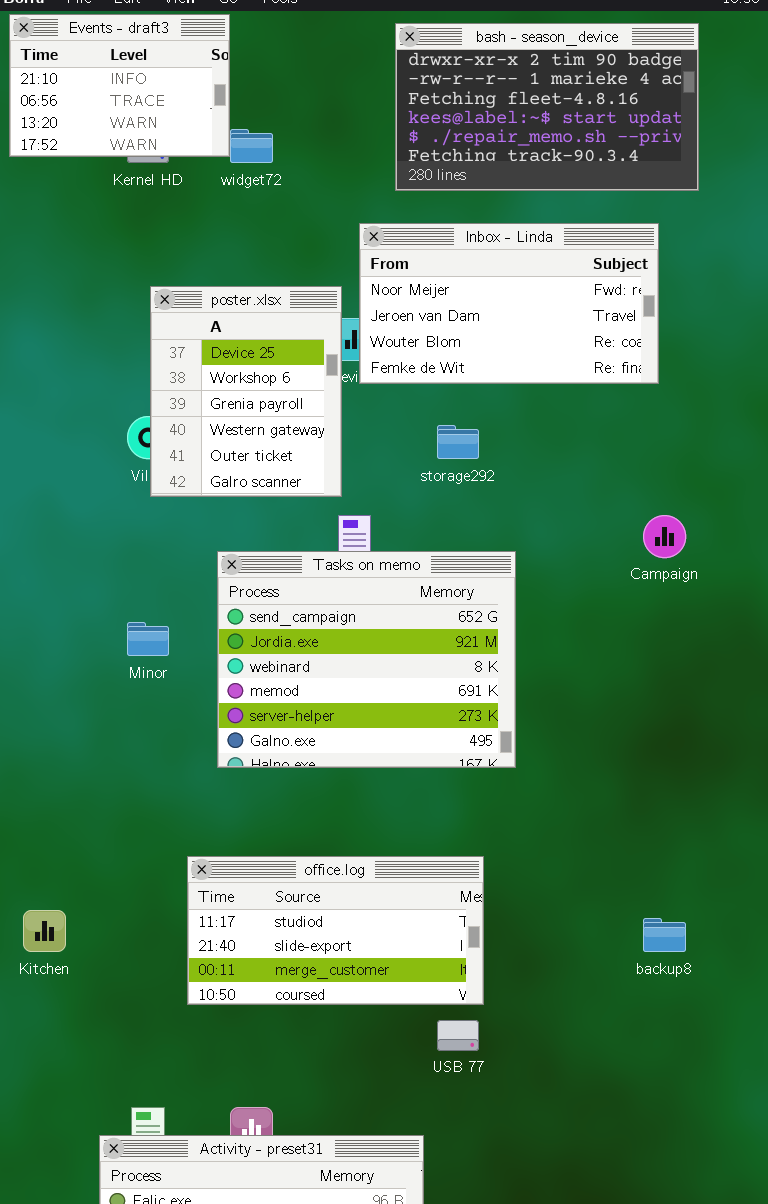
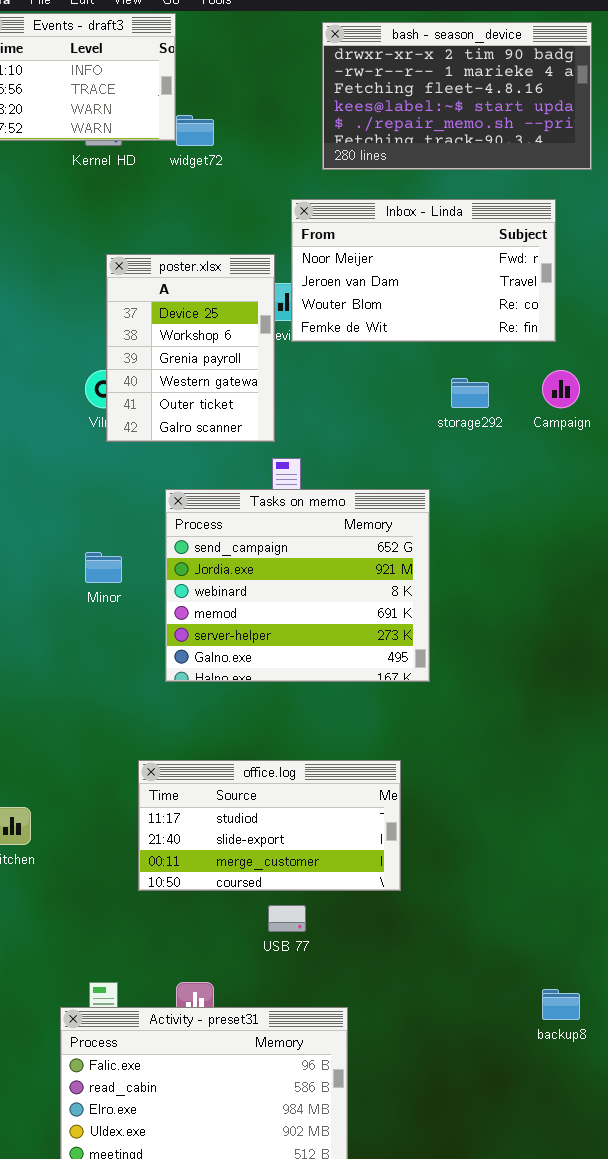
storage292: [437,425,479,459] -> [451,378,489,408], moved
Campaign: [643,515,686,558] -> [542,370,580,408], moved
backup8: [643,918,686,952] -> [542,989,580,1020], moved
USB 77: [437,1020,479,1051] -> [268,905,306,932], moved

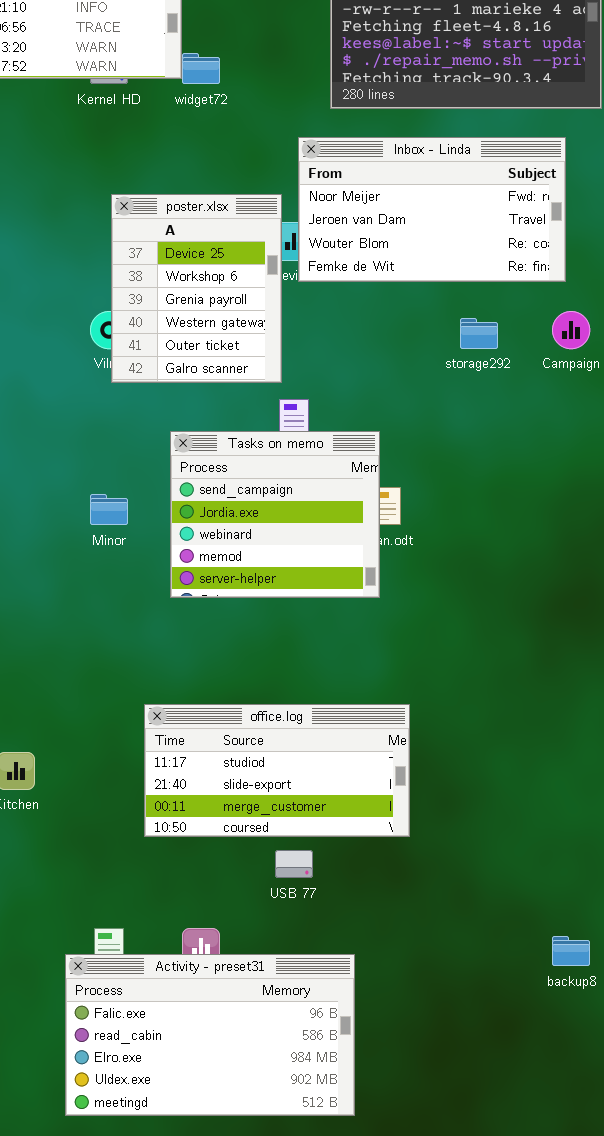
Tasks on memo: [165,489,430,682] -> [170,431,380,598], resized

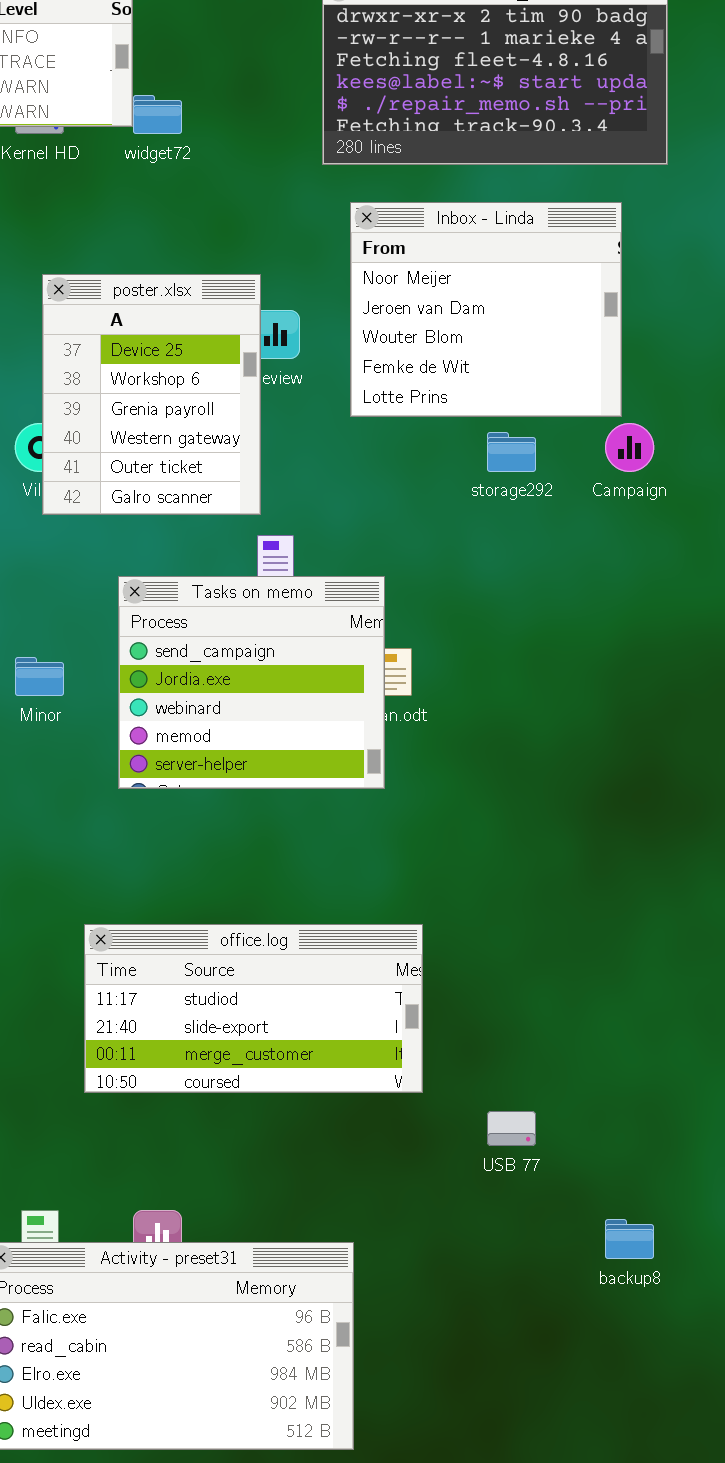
Inbox - Linda: [298,137,566,282] -> [350,202,622,417], resized
USB 77: [275,850,313,878] -> [487,1111,536,1146], moved

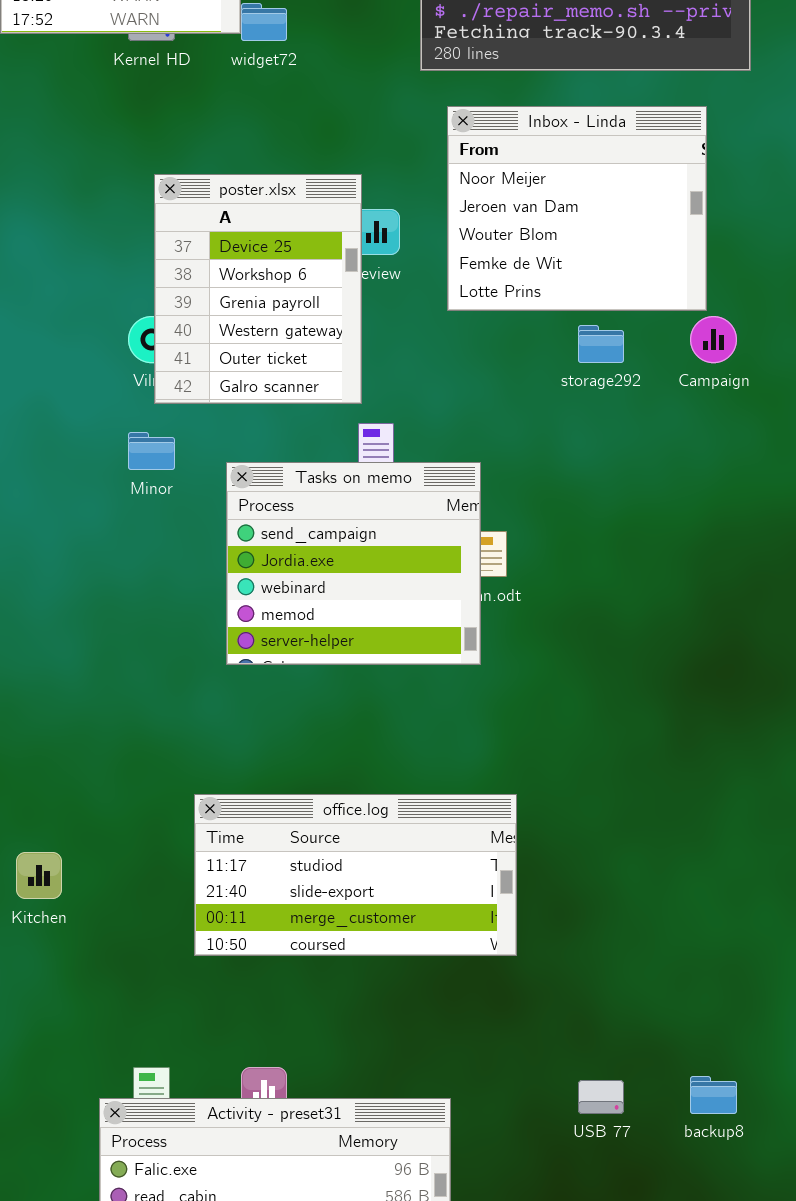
Minor: [15,657,64,696] -> [128,432,175,470], moved
USB 77: [487,1111,536,1146] -> [578,1080,624,1114], moved

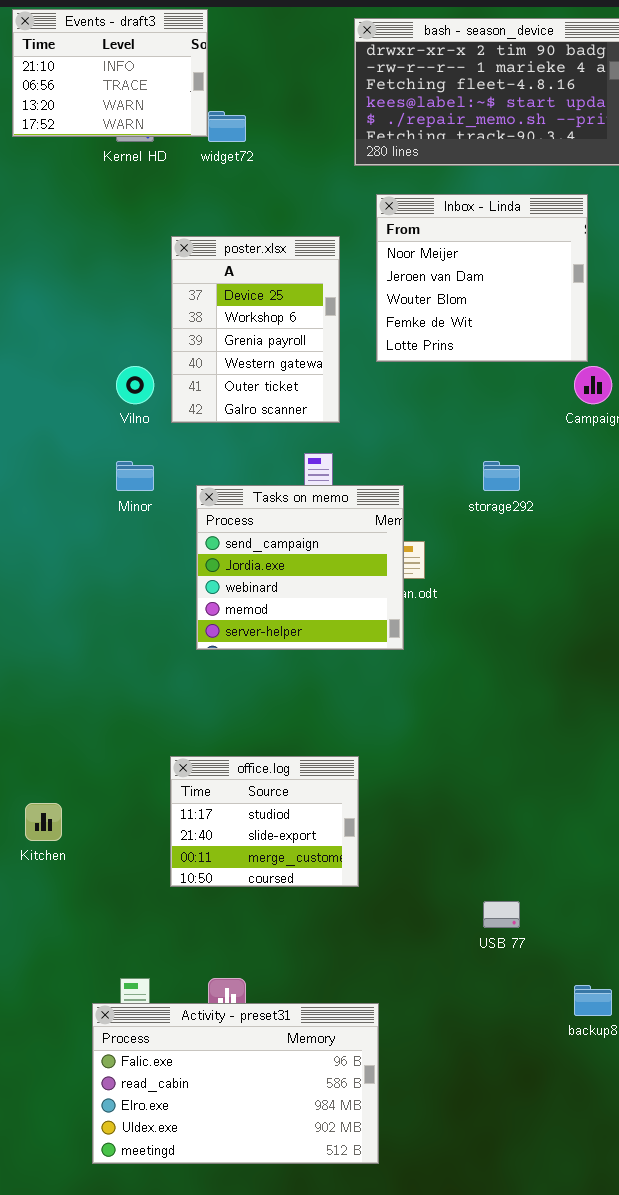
poster.xlsx: [154,174,362,404] -> [171,236,340,423], moved
storage292: [578,325,624,363] -> [483,461,520,491], moved
office.log: [194,794,517,956] -> [170,756,359,887], resized
USB 77: [578,1080,624,1114] -> [483,901,520,928], moved

